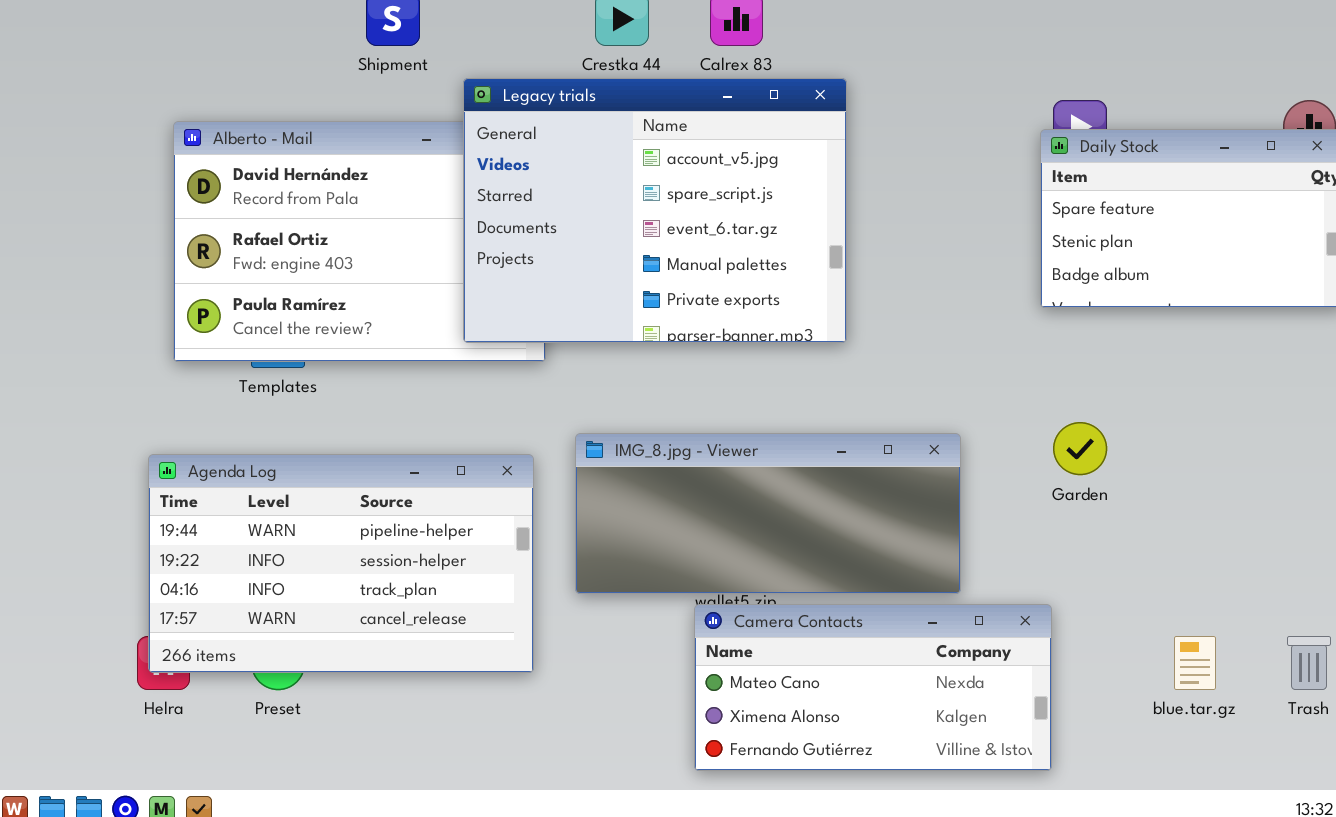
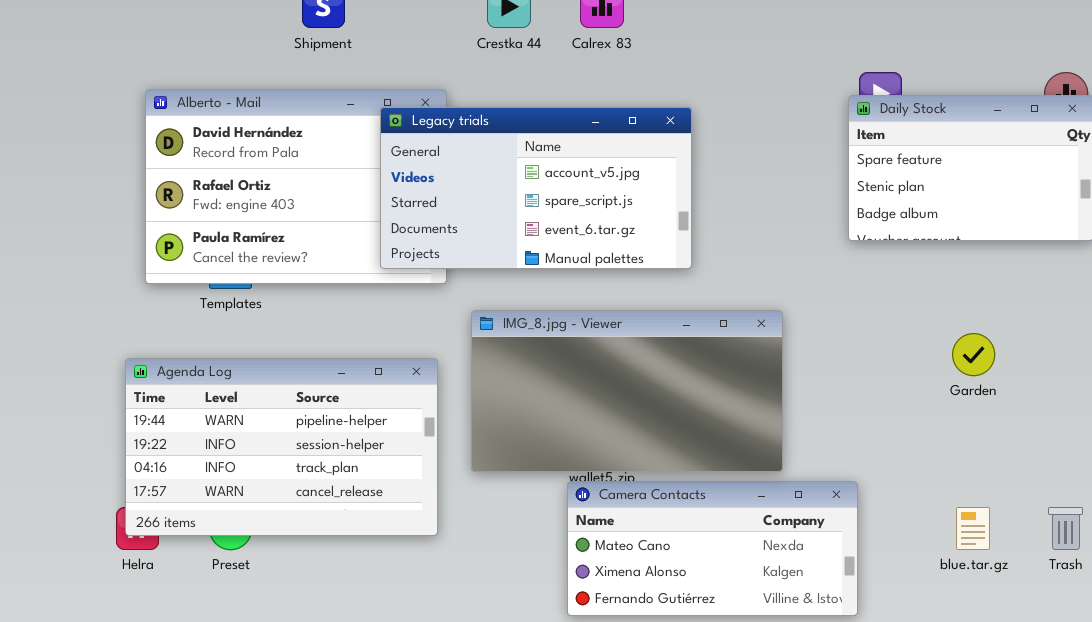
Legacy trials: [463,78,847,343] -> [380,107,692,269], resized
Garden: [1053,422,1107,475] -> [952,333,995,376], moved
IMG_8.jpg - Viewer: [575,433,961,594] -> [471,310,783,472], resized

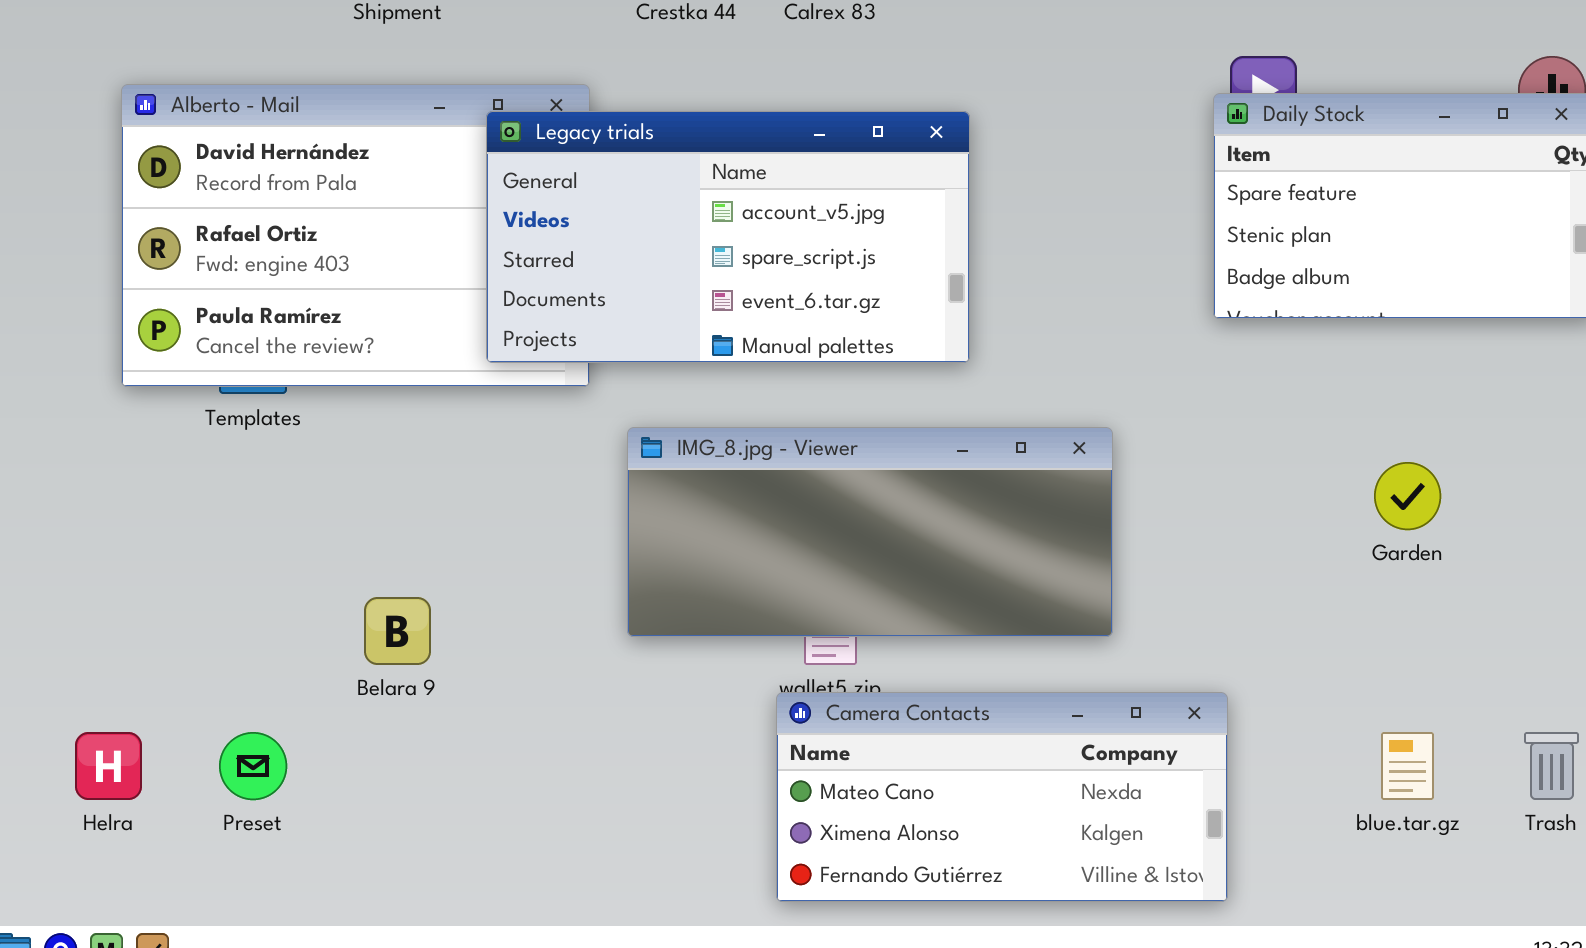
IMG_8.jpg - Viewer: [471,310,783,472] -> [627,427,1113,637], resized
Agenda Log: [125,358,438,536] -> none, closed

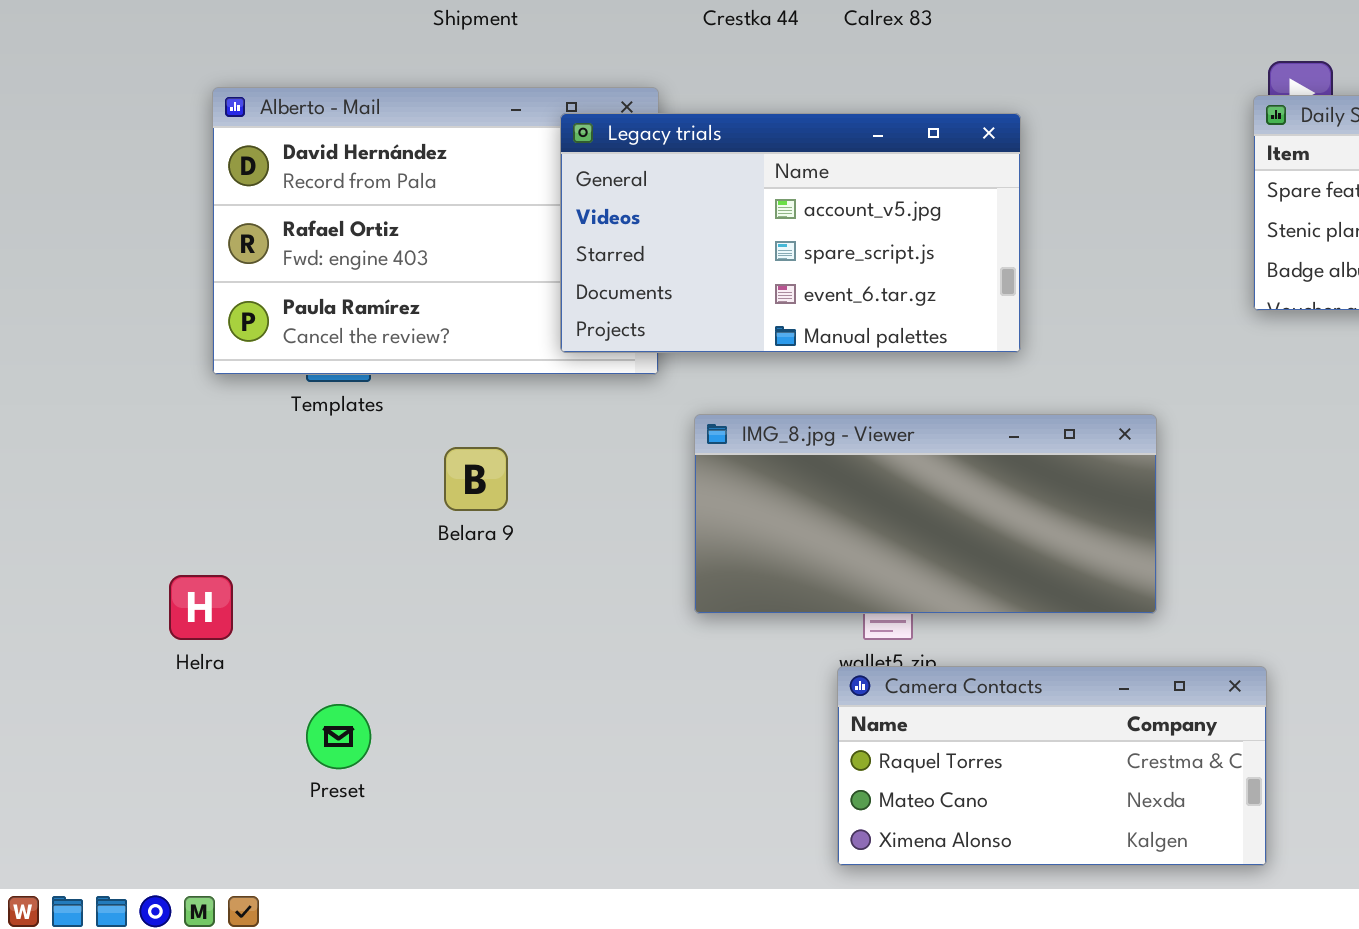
Belara 9: [364,597,431,665] -> [444,447,508,511], moved
Camera Contacts: [776,692,1228,902] -> [837,666,1267,866], scrolled up 1 row
Helra: [75,732,142,800] -> [169,575,233,640], moved

